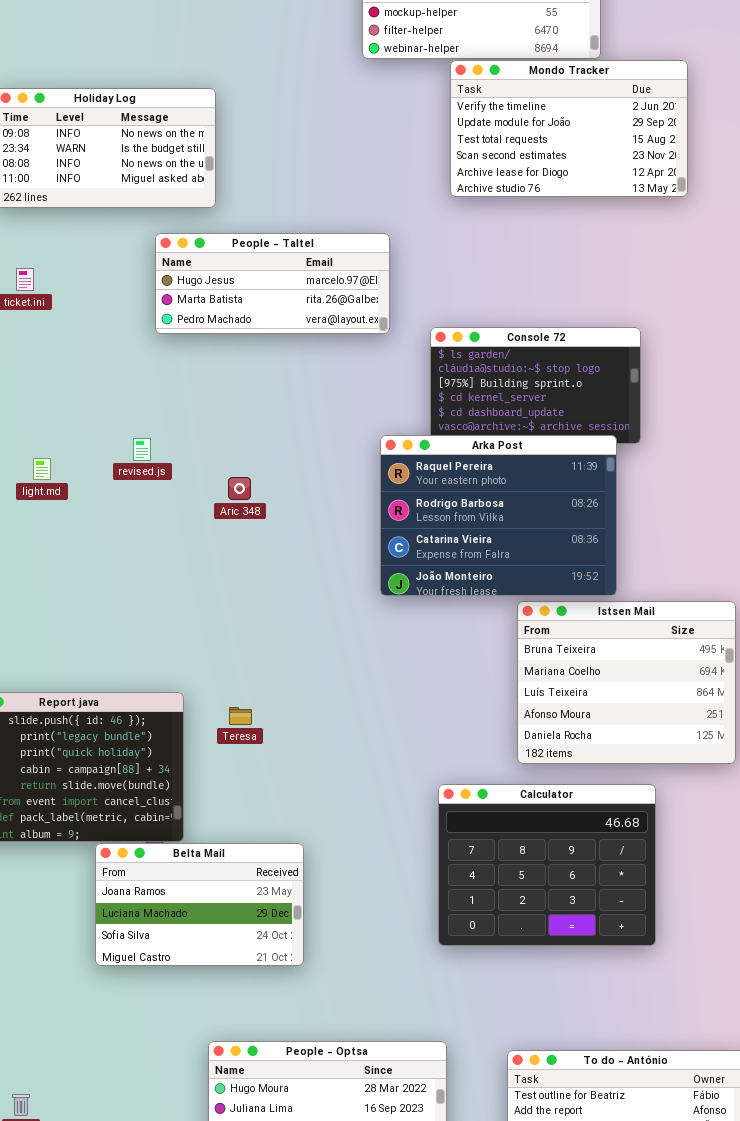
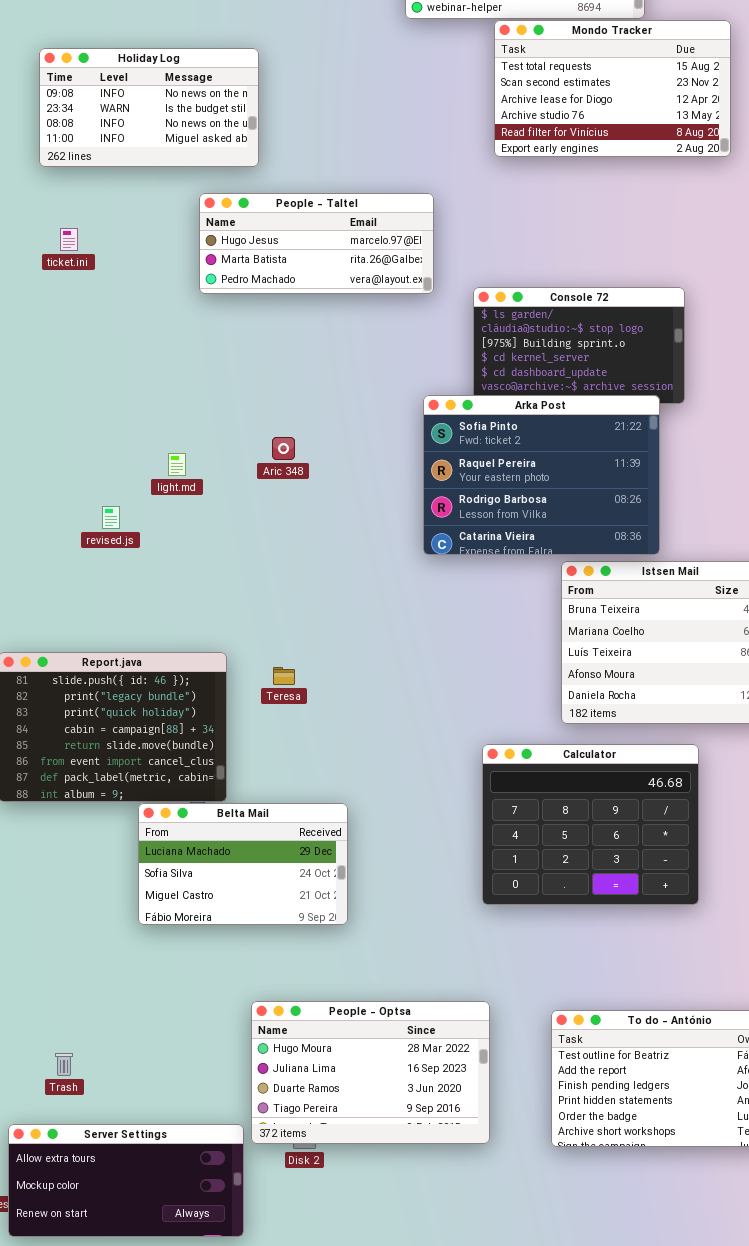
Mondo Tracker: [450,60,688,197] -> [494,20,731,157], scrolled down 2 rows
Arka Post: [380,435,617,596] -> [423,395,660,555], scrolled up 1 row
revised.js: [133,438,151,461] -> [102,506,120,529], moved
light.md: [33,458,51,480] -> [168,453,186,476], moved
Belta Mail: [95,843,304,966] -> [138,803,348,925], scrolled down 1 row

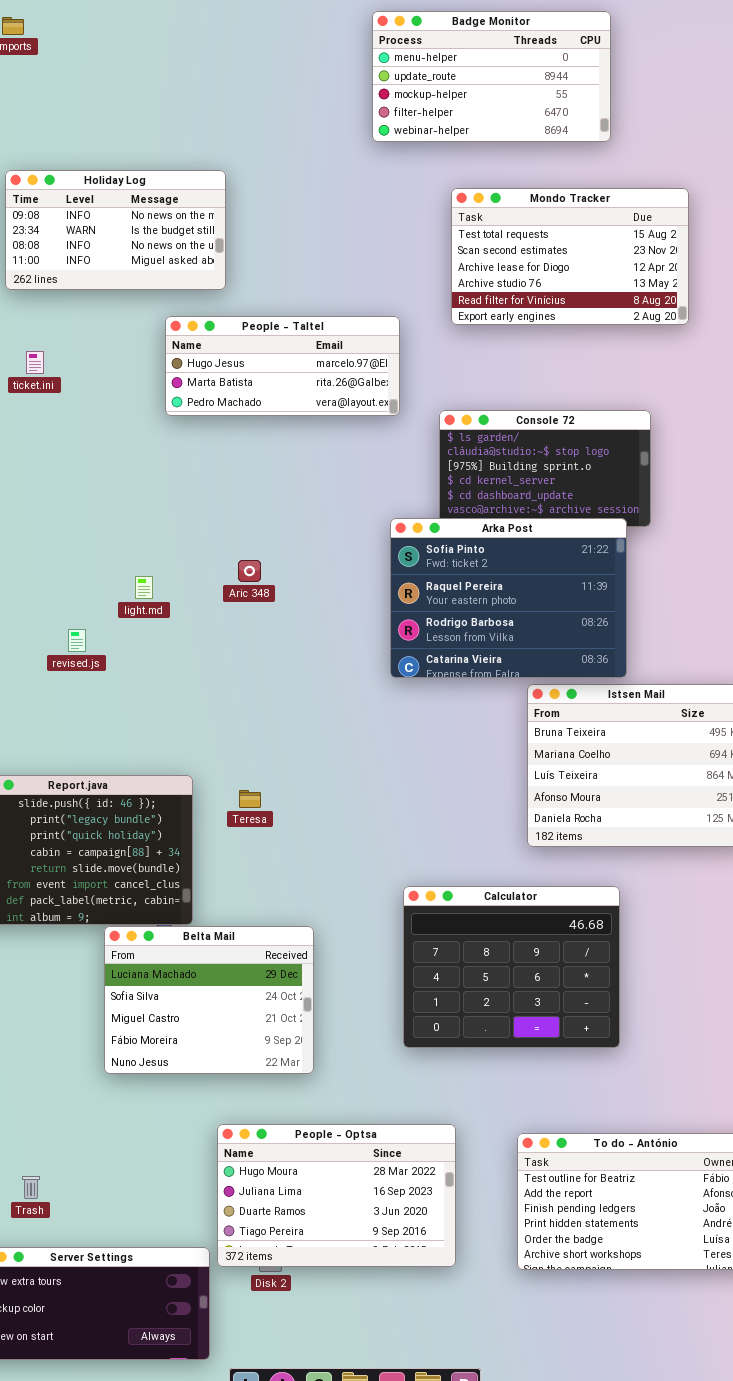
Mondo Tracker: [494,20,731,157] -> [451,188,689,325], moved
Calculator: [482,744,699,905] -> [403,886,620,1048], moved
Belta Mail: [138,803,348,925] -> [104,926,314,1074], resized

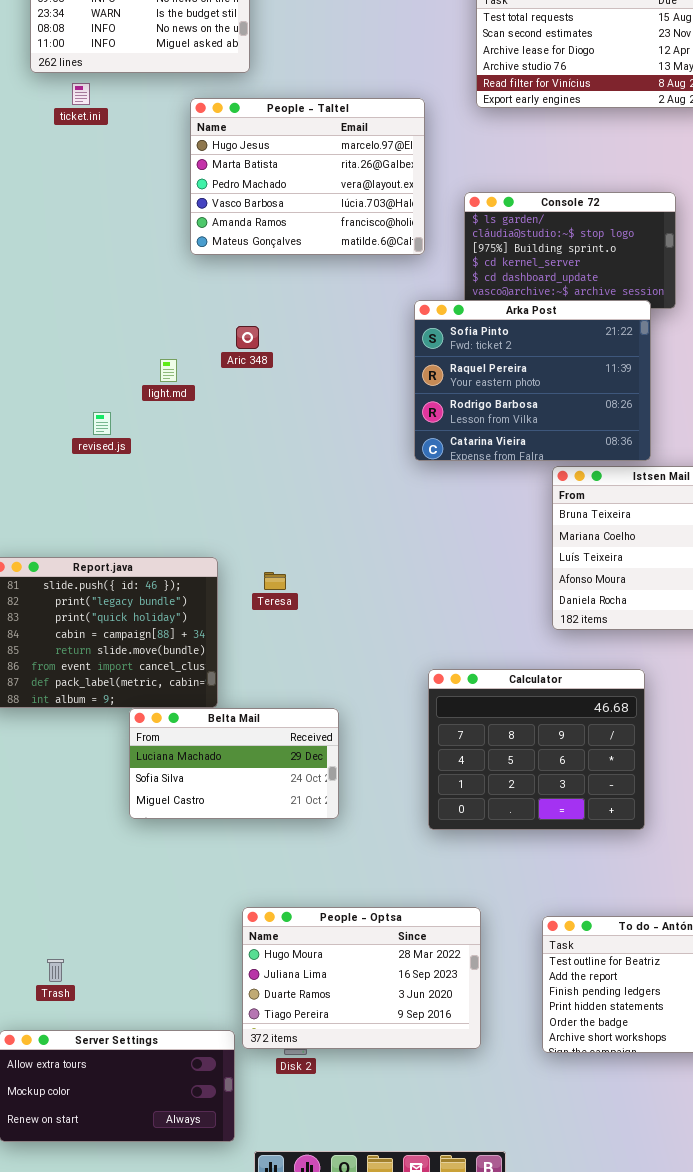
People - Taltel: [165,316,400,416] -> [190,98,425,255], resized
ticket.ini: [26,351,44,374] -> [72,83,90,105], moved
Aric 348: [238,560,261,582] -> [236,326,259,349], moved
Belta Mail: [104,926,314,1074] -> [129,708,339,819], resized

